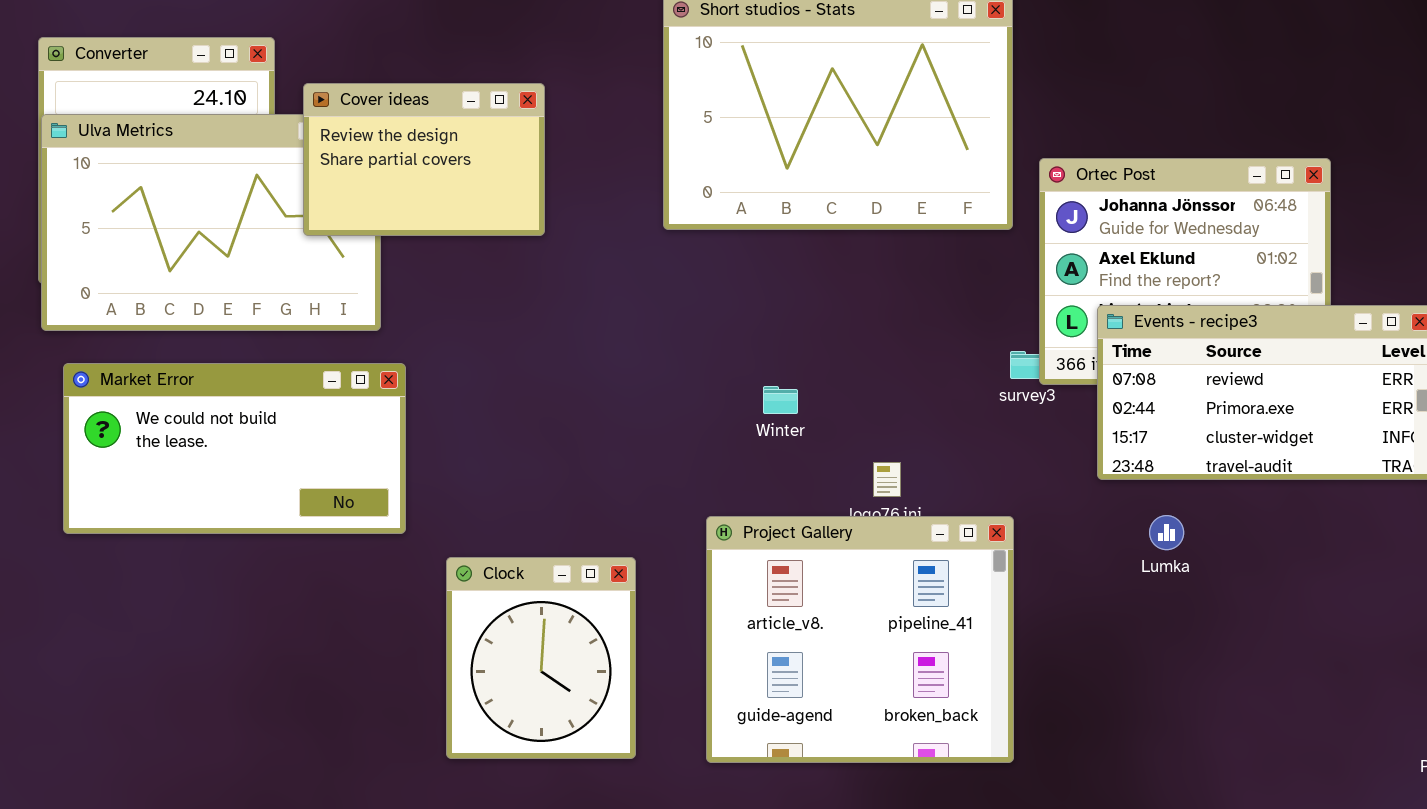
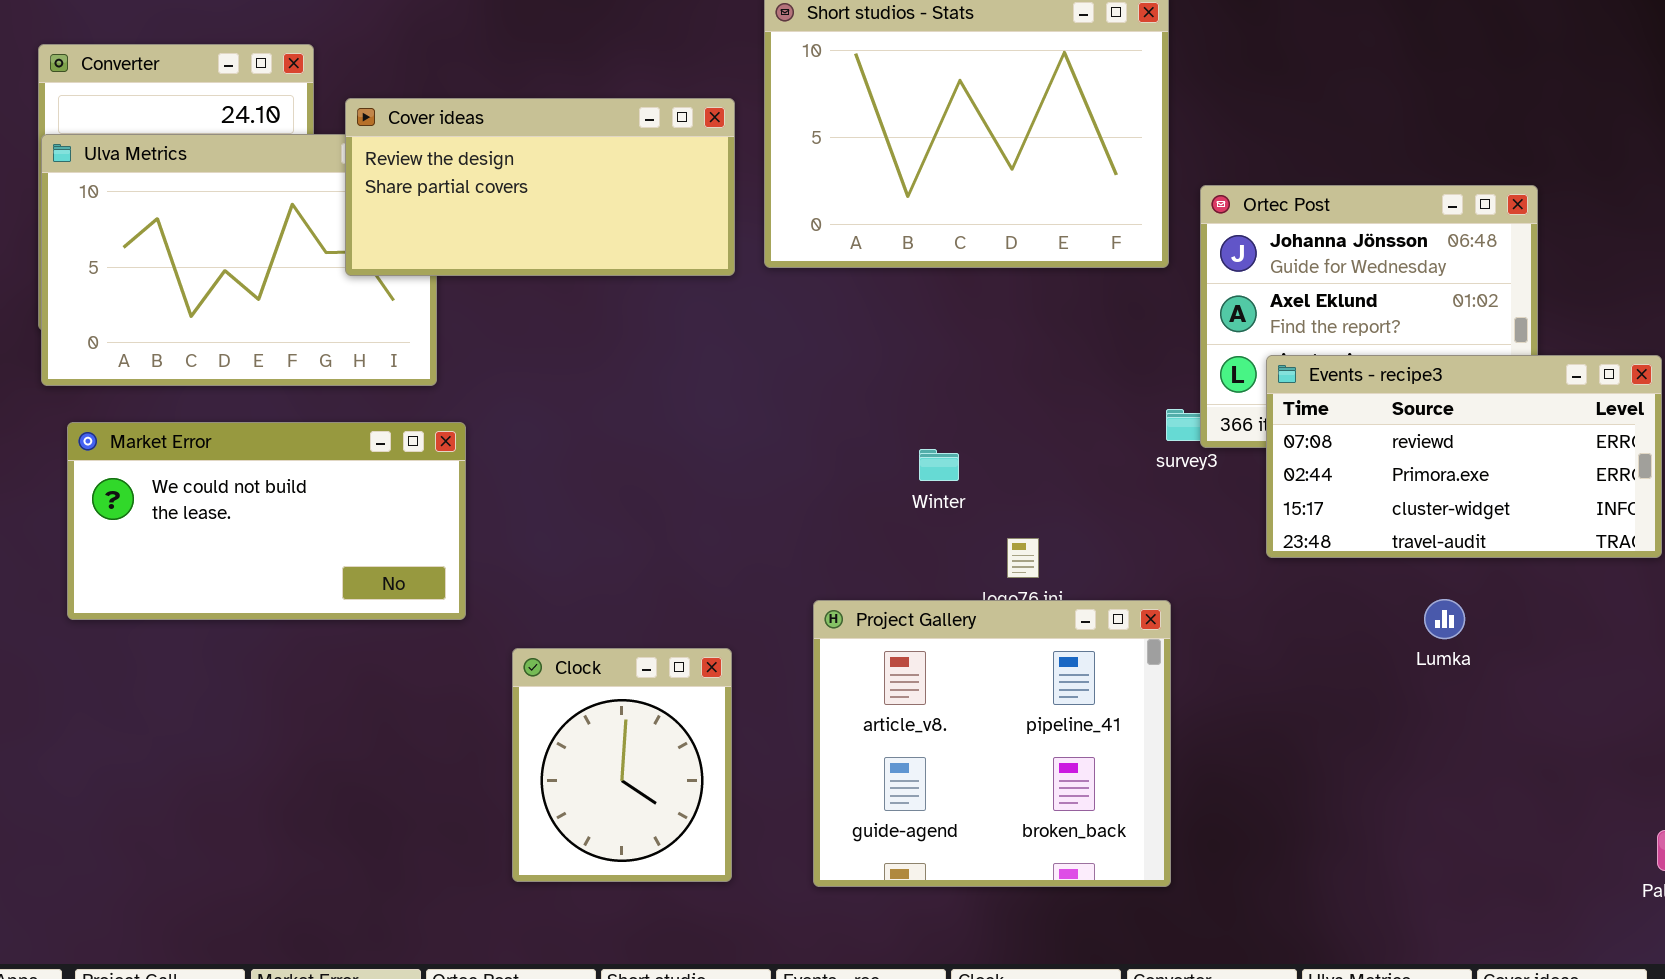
Cover ideas: [303,83,545,236] -> [345,98,735,276], resized
Winter: [763,386,798,414] -> [919,449,959,481], moved
Lumka: [1149,515,1184,550] -> [1424,599,1465,639], moved

